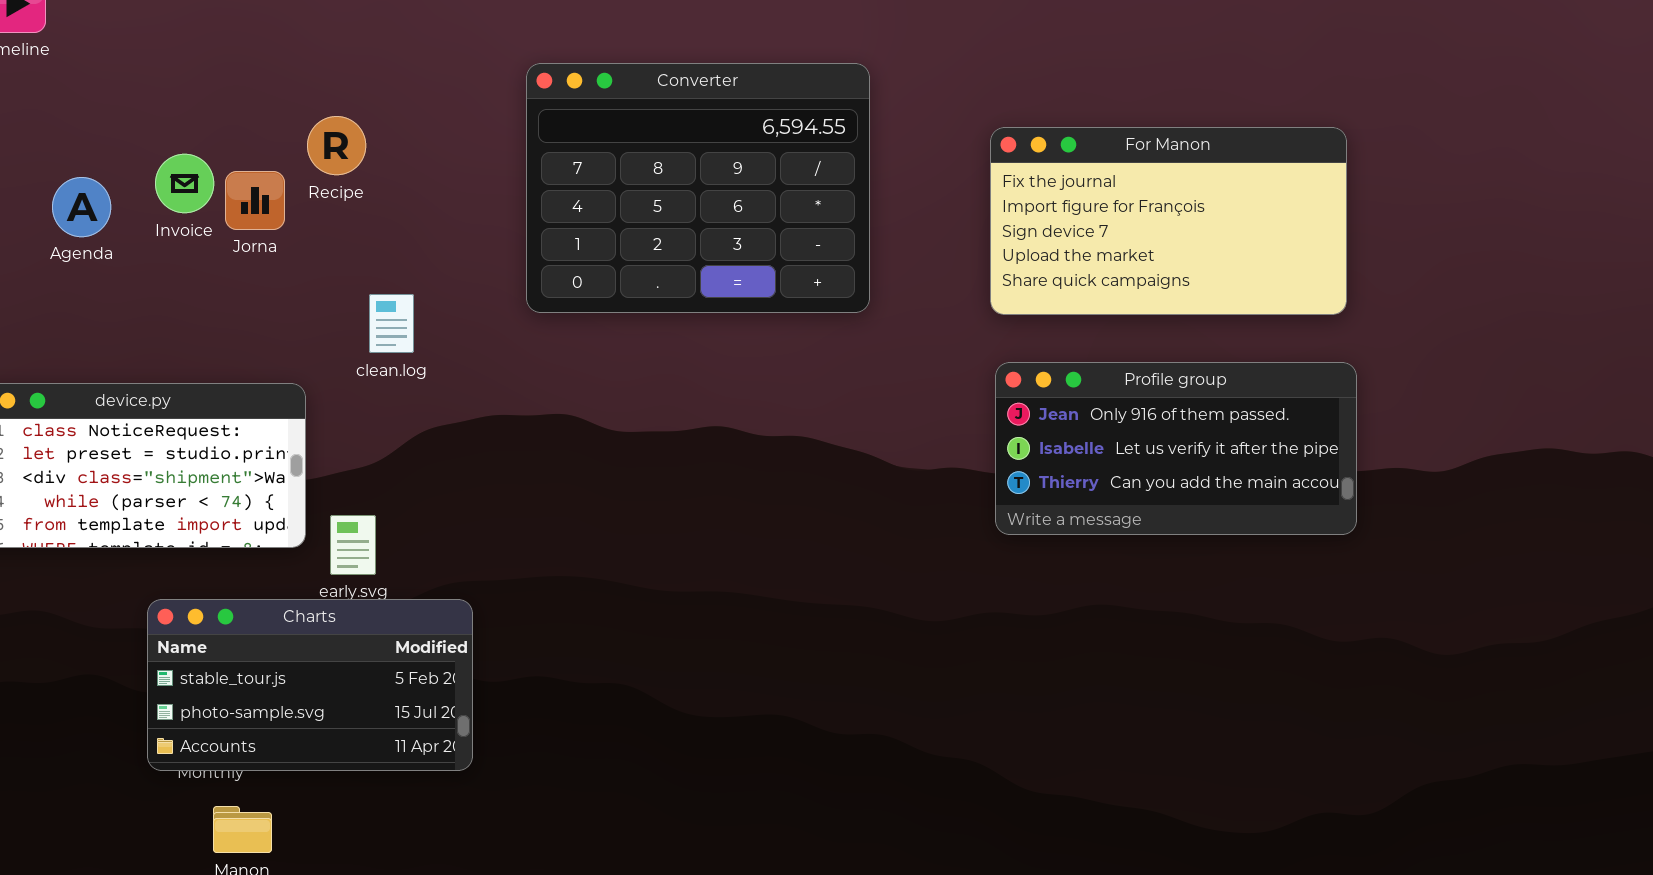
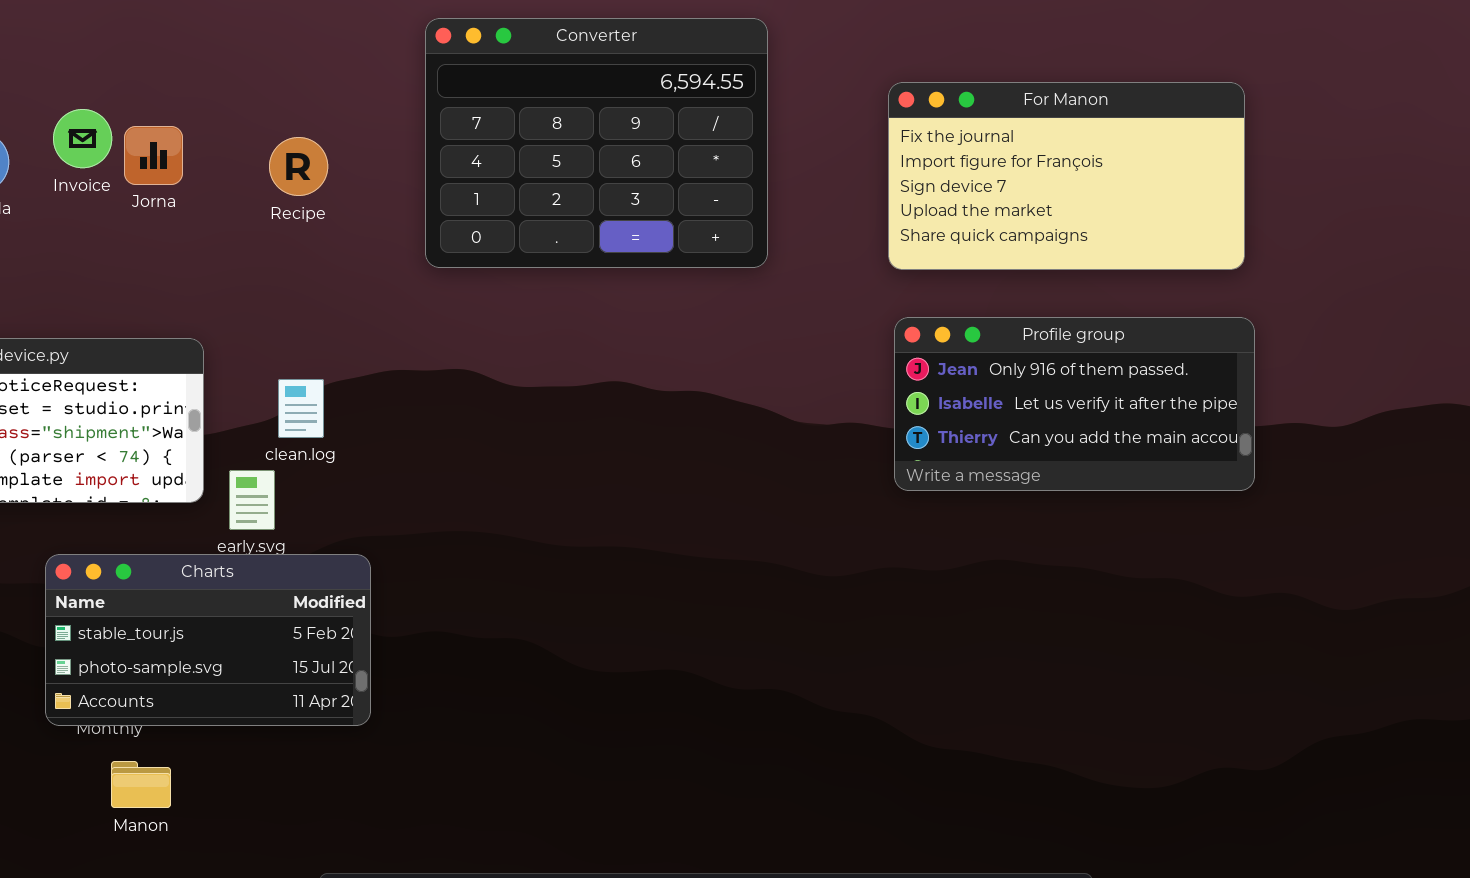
Recipe: [307,116,366,175] -> [269,137,328,196], moved
clean.log: [369,294,414,353] -> [278,379,324,438], moved

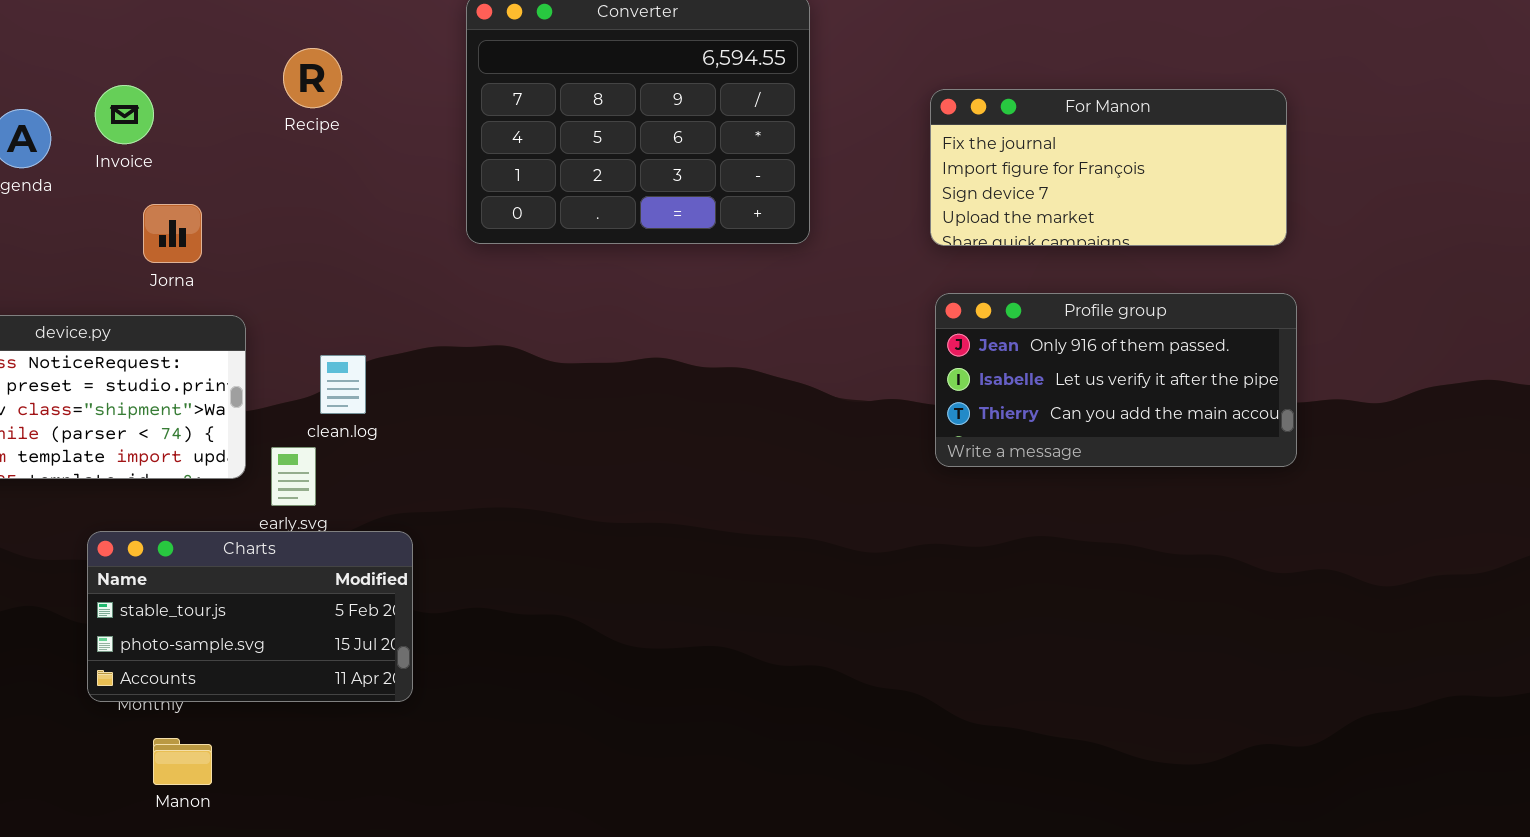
For Manon: [888,82,1245,270] -> [930,89,1287,246], resized
Jorna: [124,126,183,185] -> [143,204,202,263], moved
Recipe: [269,137,328,196] -> [283,48,342,108], moved

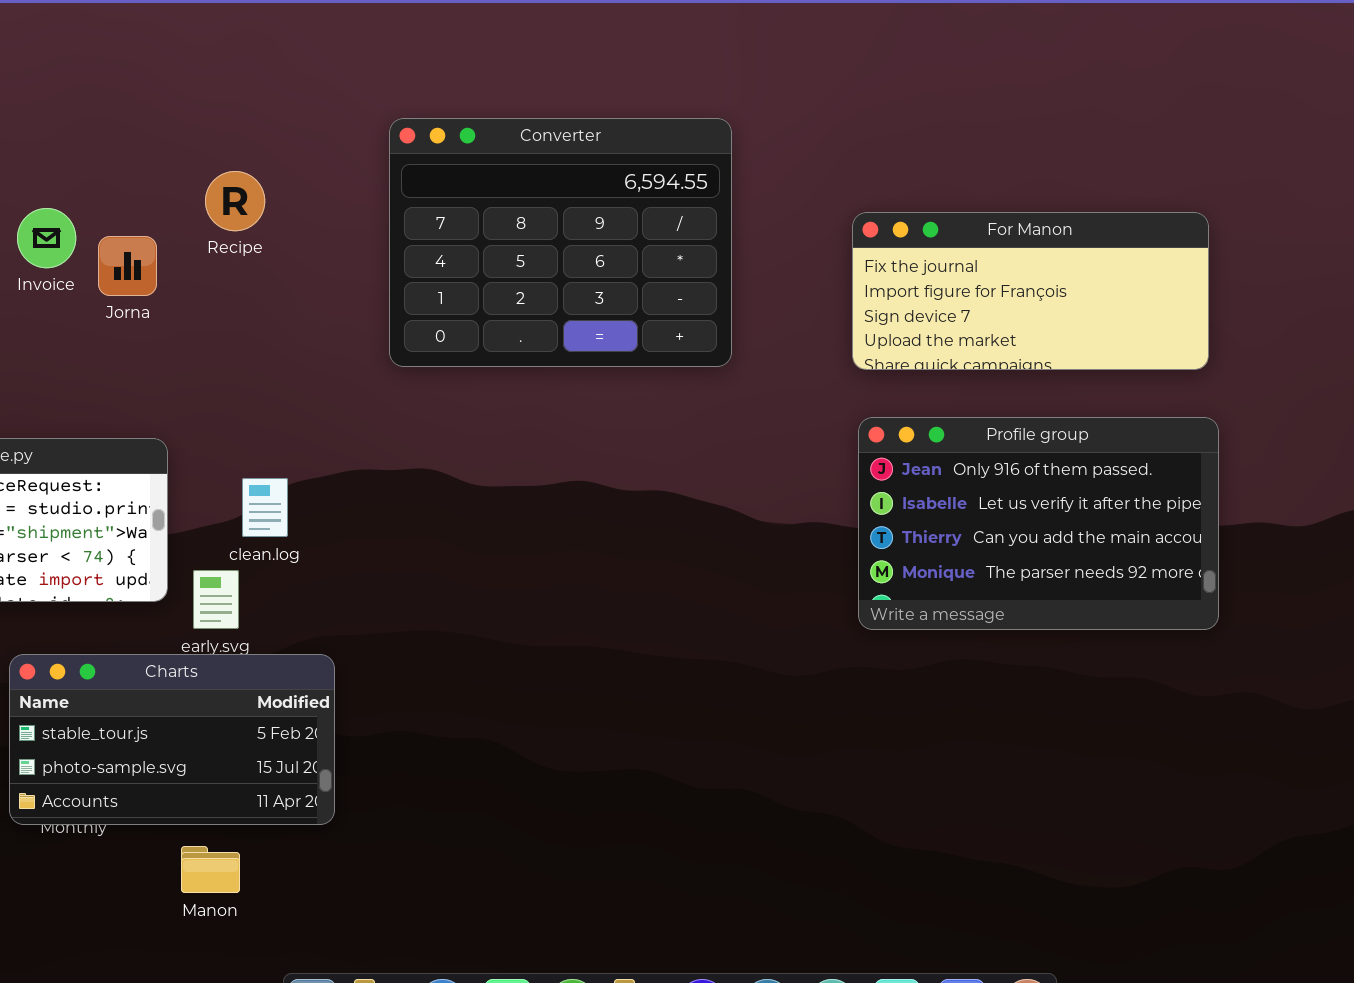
Jorna: [143,204,202,263] -> [98,236,157,296], moved
Profile group: [935,293,1297,467] -> [858,417,1219,630], resized
Manon: [153,738,212,785] -> [181,846,240,893], moved

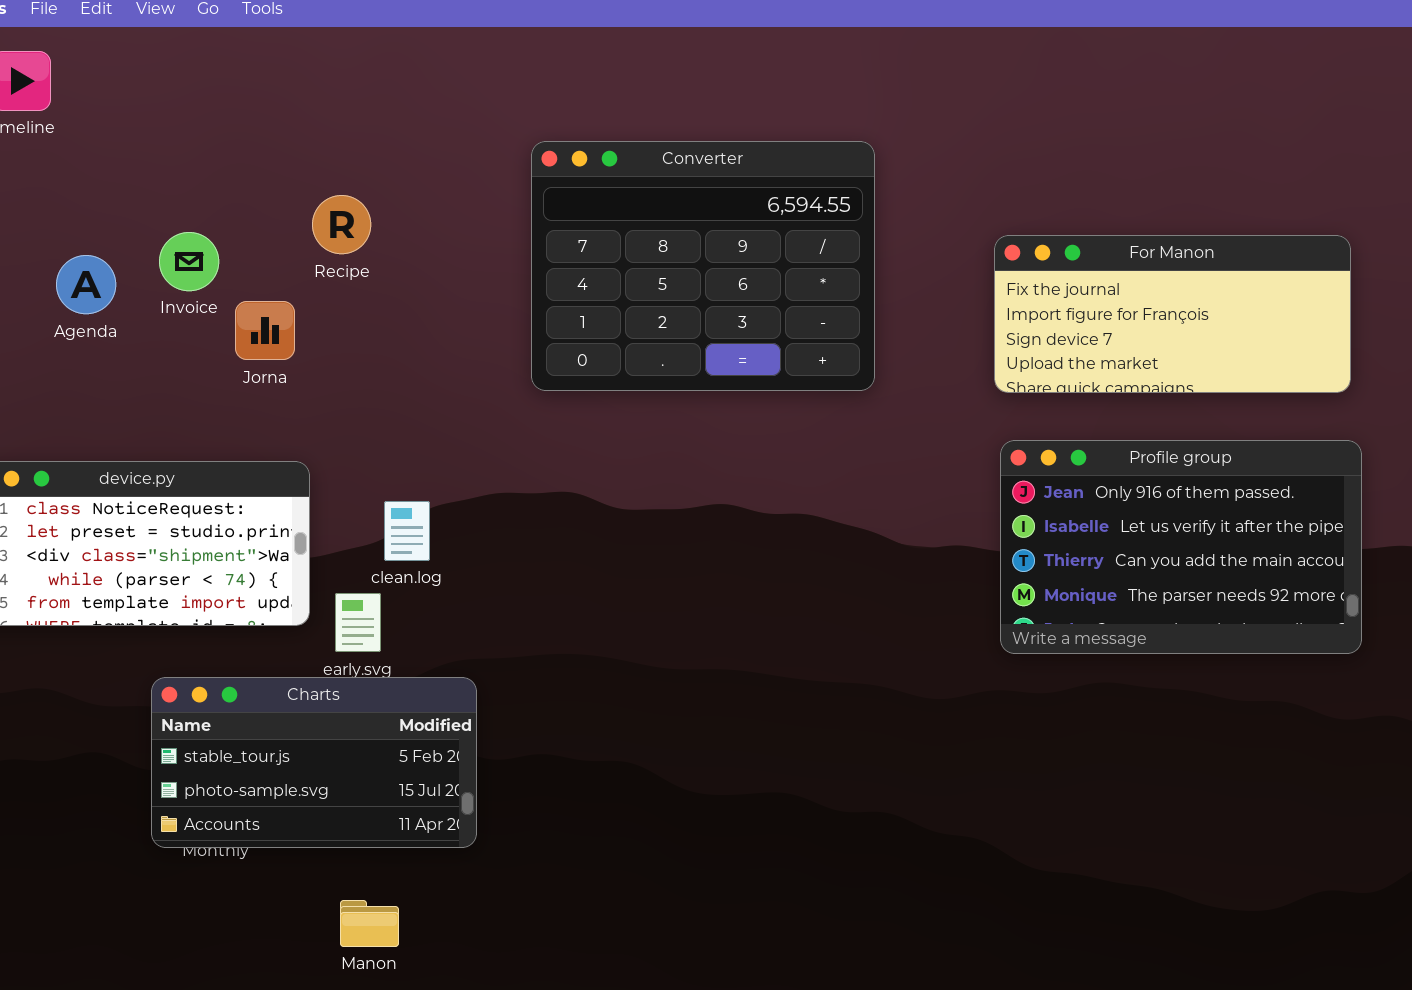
Recipe: [205,171,265,231] -> [312,195,371,254], moved
Jorna: [98,236,157,296] -> [235,301,295,360], moved
Manon: [181,846,240,893] -> [340,900,399,947], moved

